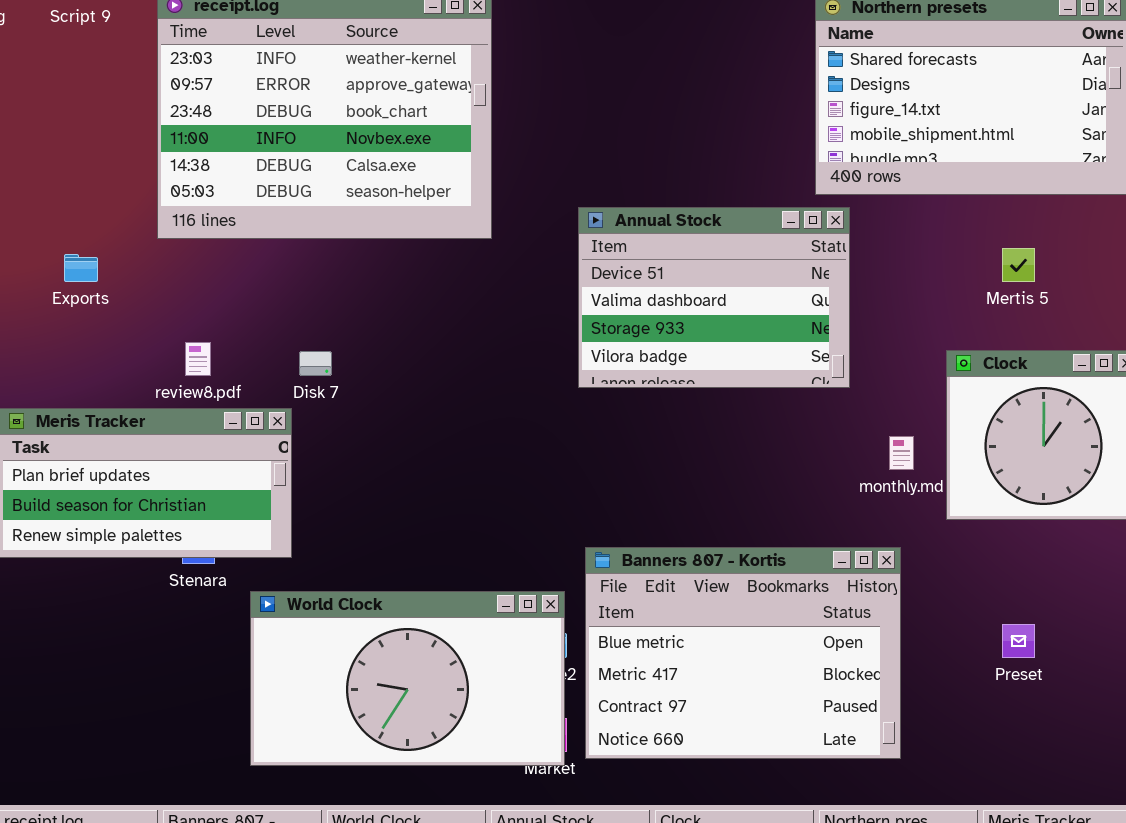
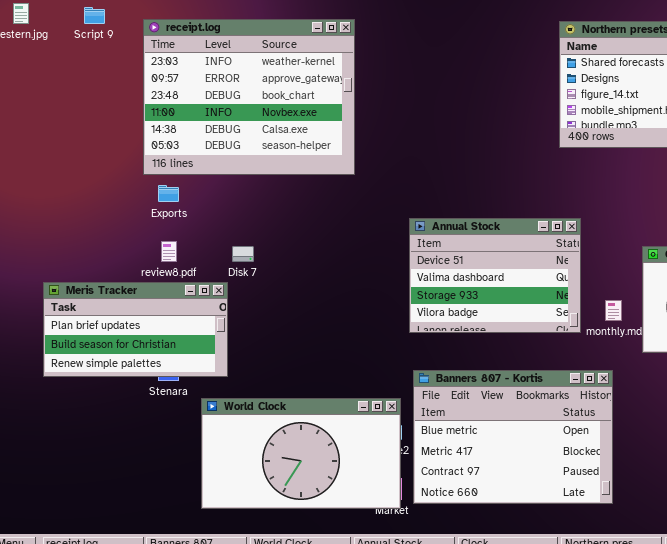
Annual Stock: [578,207,850,388] -> [409,218,581,333], moved
Exports: [64,254,98,282] -> [158,185,179,202], moved

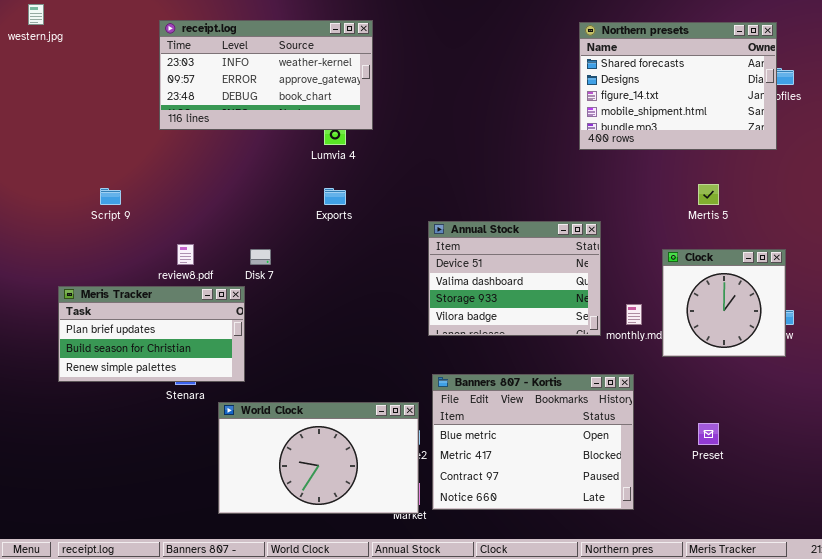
Script 9: [84,7,105,24] -> [100,188,121,205], moved
receipt.log: [143,19,355,175] -> [159,20,373,130], resized
Exports: [158,185,179,202] -> [324,188,346,205], moved

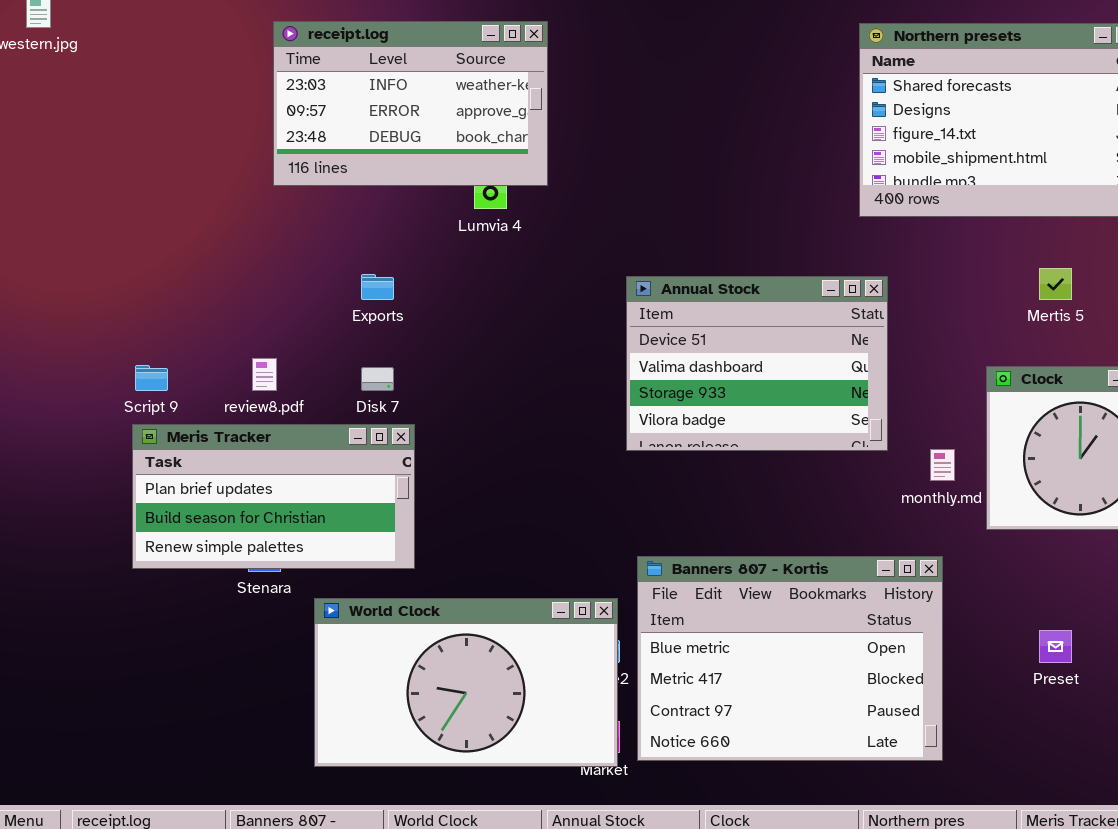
receipt.log: [159,20,373,130] -> [273,21,548,186], resized
Script 9: [100,188,121,205] -> [135,365,168,391], moved
Exports: [324,188,346,205] -> [361,274,394,300], moved
Annual Stock: [428,221,601,336] -> [626,276,888,451], moved
Meris Tracker: [58,286,245,382] -> [132,424,415,569], moved

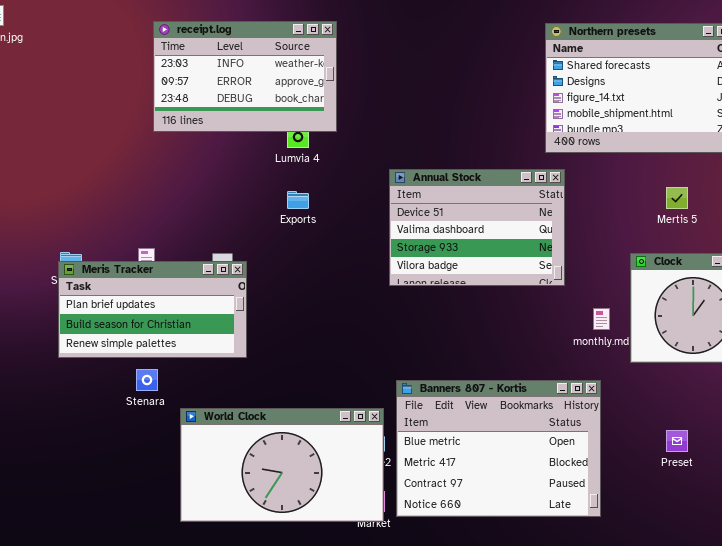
Exports: [361,274,394,300] -> [287,191,309,209], moved
Annual Stock: [626,276,888,451] -> [389,169,565,286], moved
Meris Tracker: [132,424,415,569] -> [58,261,247,358], moved

